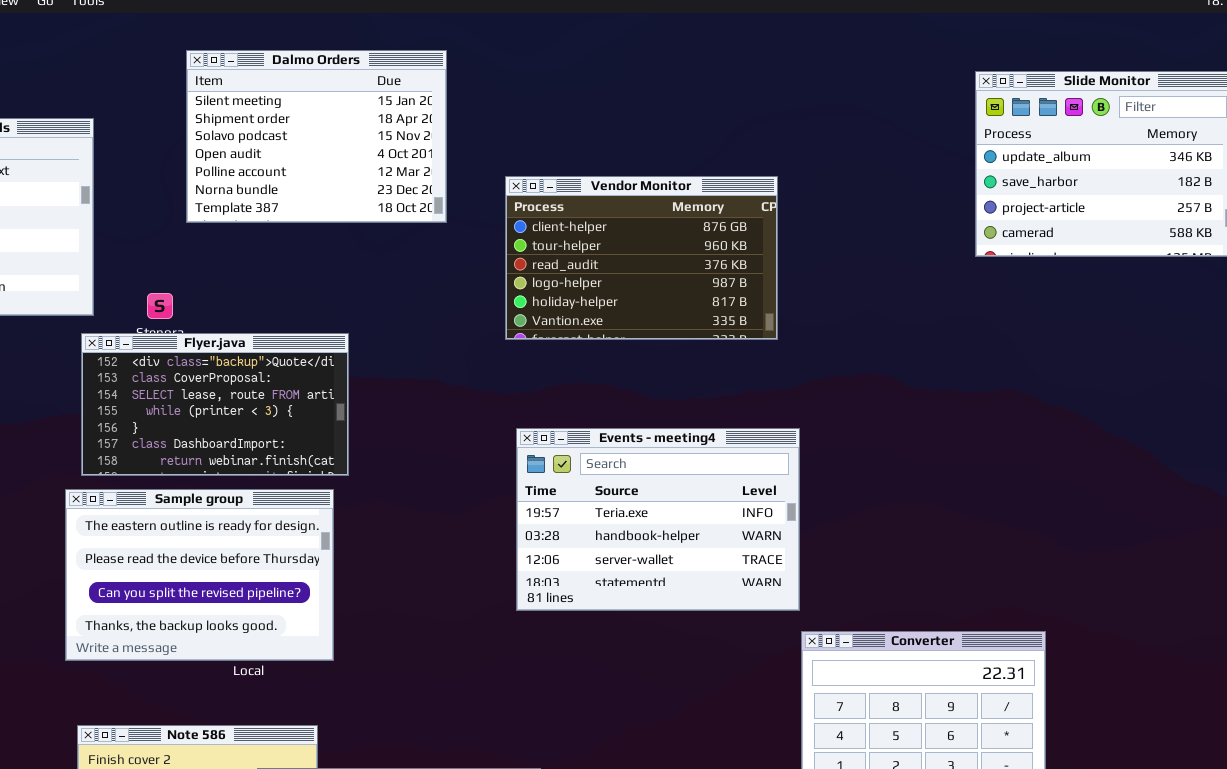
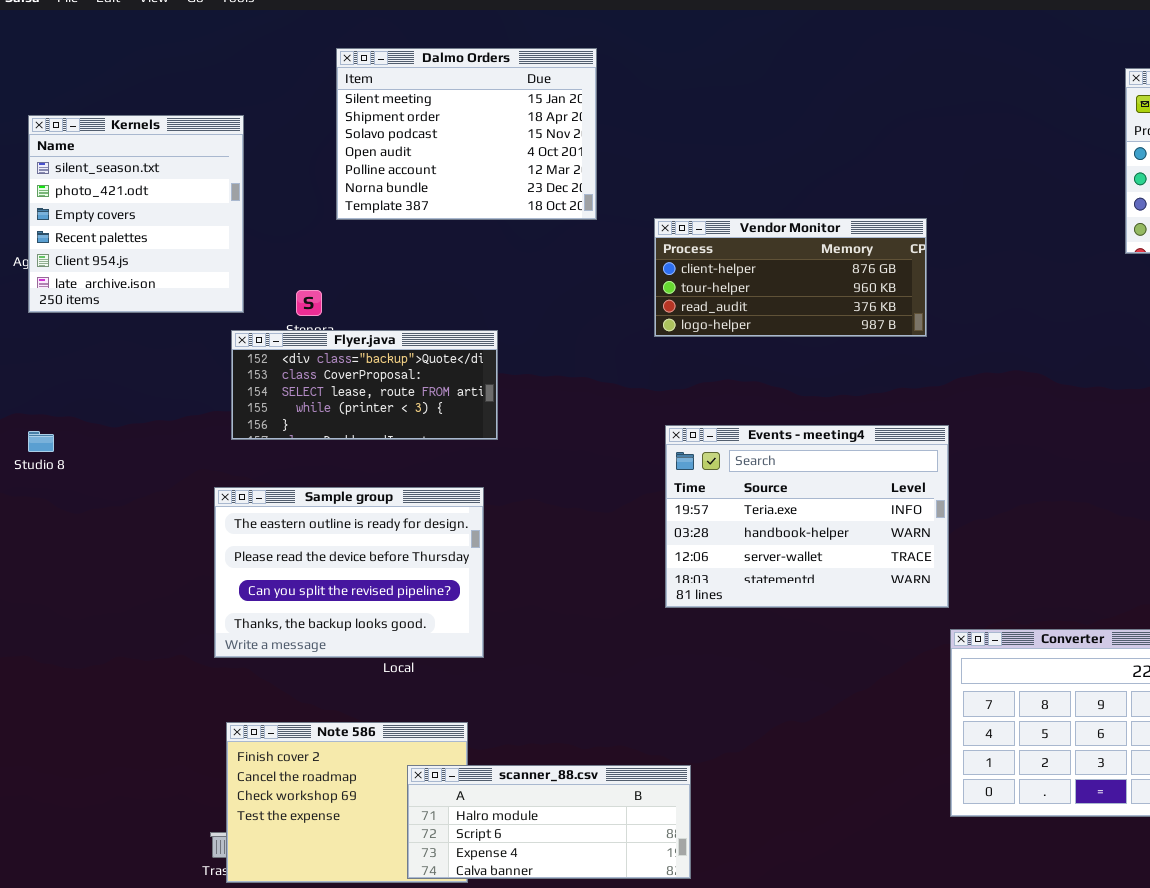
Vendor Monitor: [505,176,778,340] -> [654,218,927,337], resized
Flyer.java: [81,333,349,476] -> [231,330,498,440], resized

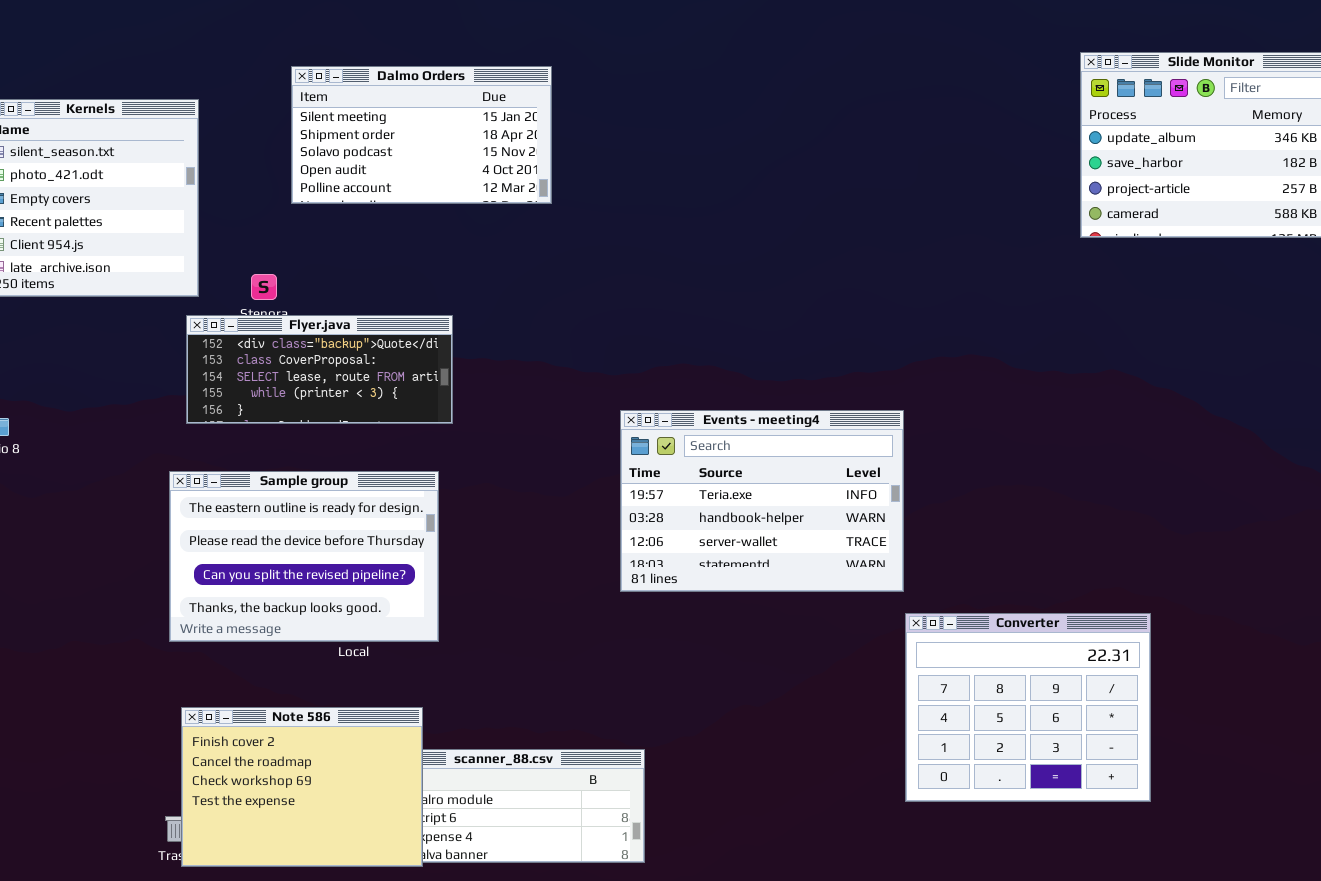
Dalmo Orders: [336,48,597,220] -> [291,66,552,204], resized
Vendor Monitor: [654,218,927,337] -> none, closed
Note 586: [226,722,468,883] -> [181,707,423,867], raised

